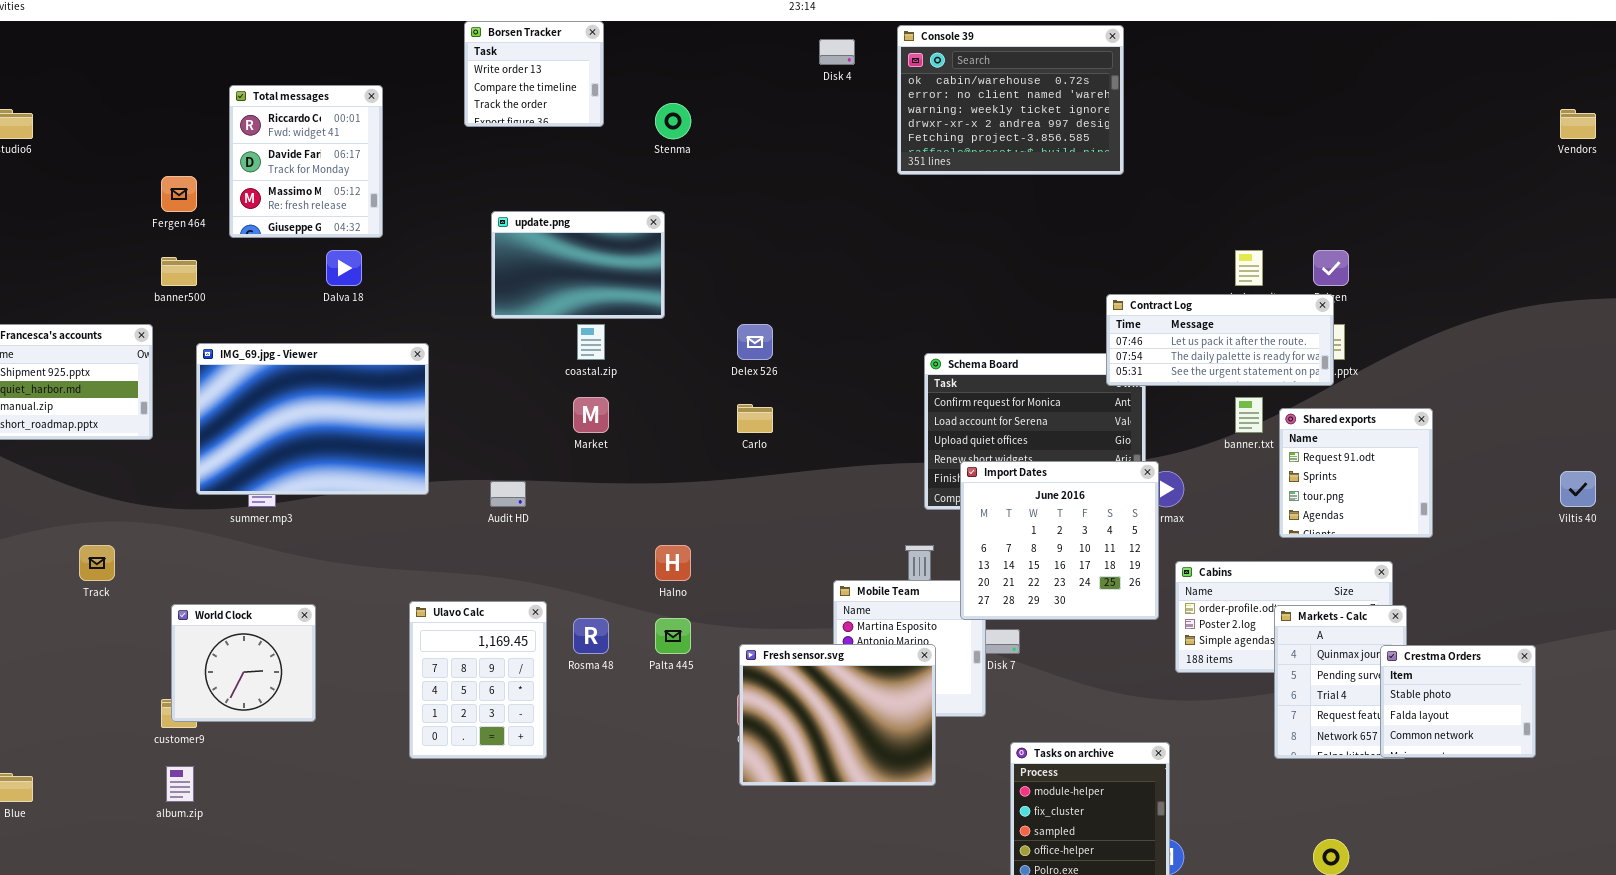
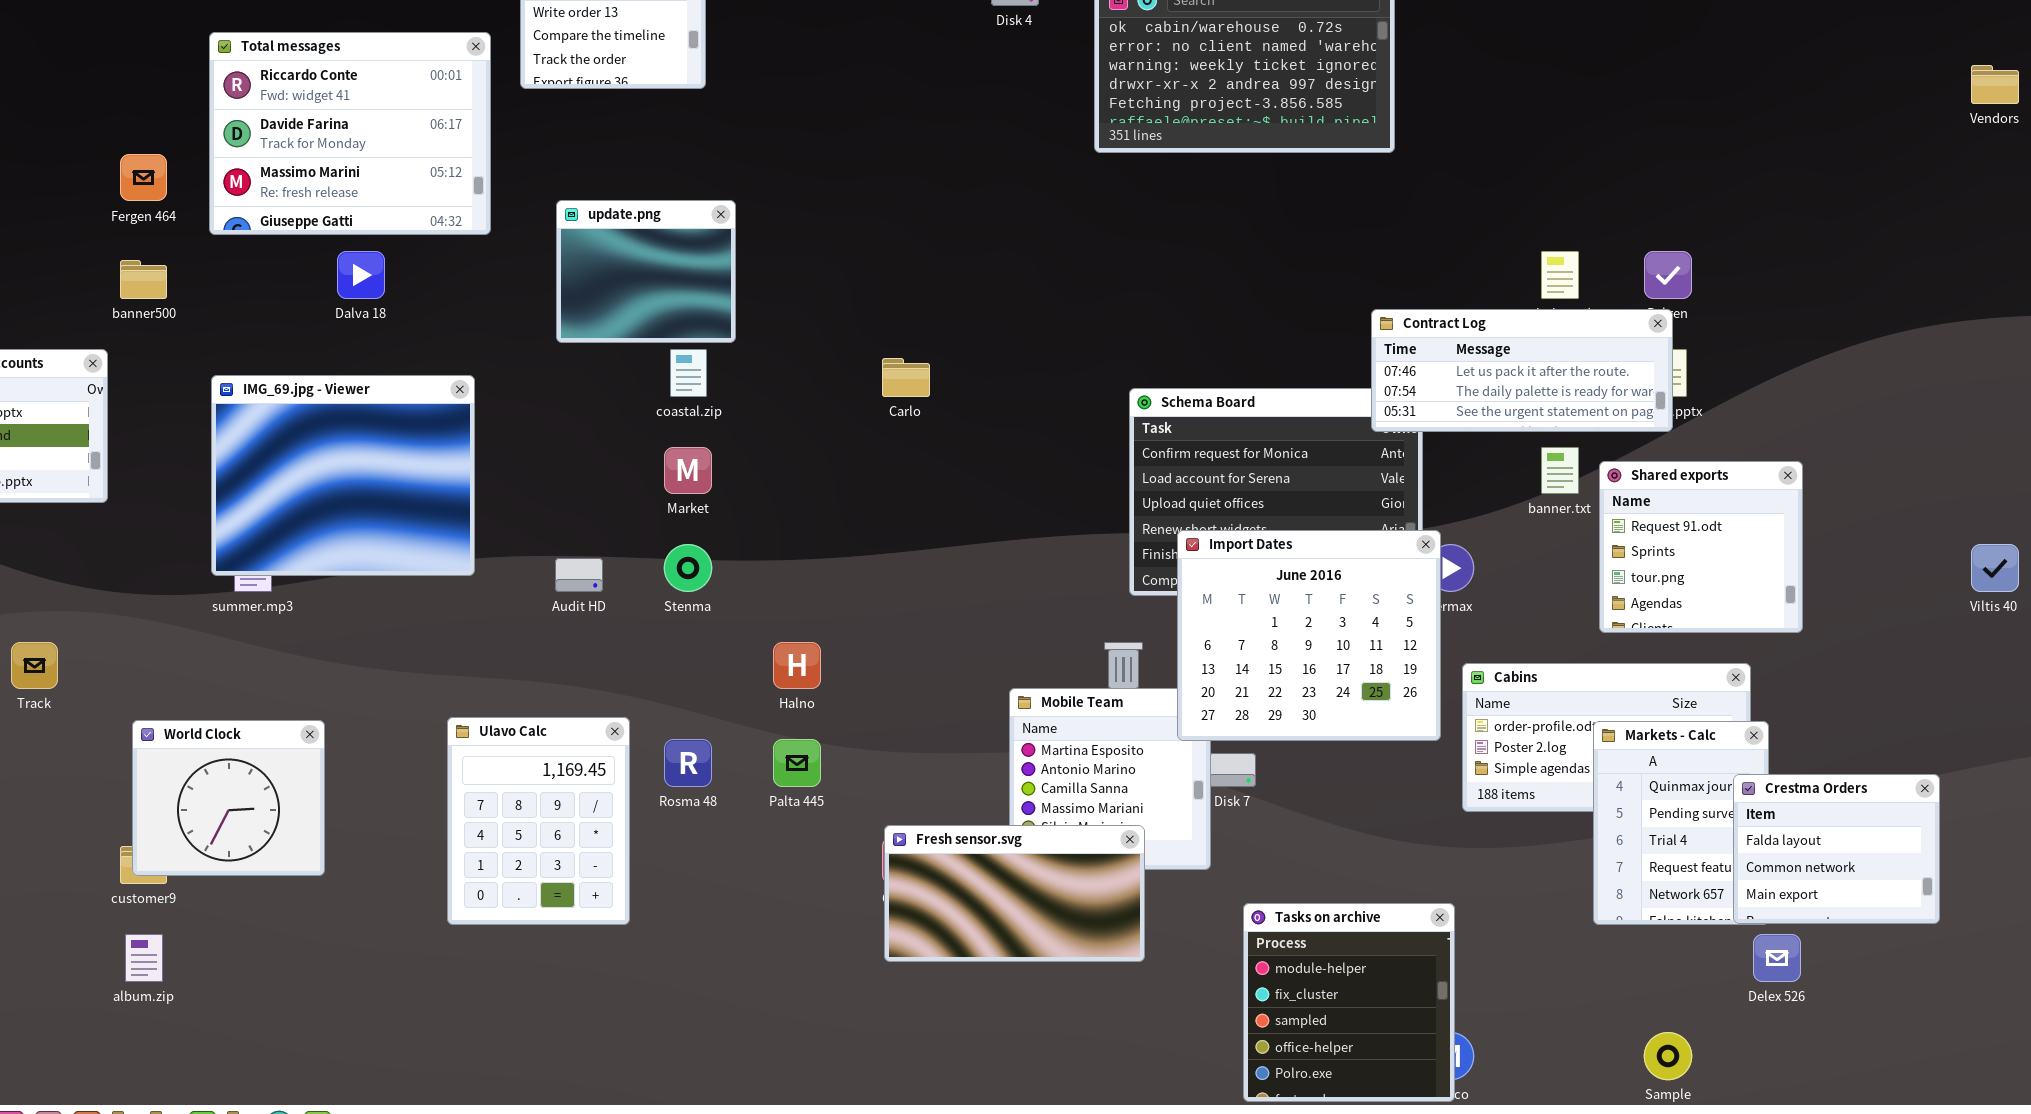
Total messages: [229,85,383,238] -> [209,32,491,235], resized
Stenma: [655,103,691,139] -> [664,544,712,592], moved
update.png: [491,211,665,319] -> [556,200,736,343], resized
Delex 526: [737,324,773,360] -> [1753,934,1801,982], moved
IMG_69.jpg - Viewer: [196,343,429,495] -> [211,375,475,576], resized
Carlo: [737,404,773,433] -> [882,358,930,397], moved
Fresh sensor.svg: [739,644,936,786] -> [884,825,1145,962], resized
Crestma Orders: [1380,645,1536,758] -> [1733,774,1940,924], scrolled down 1 row

